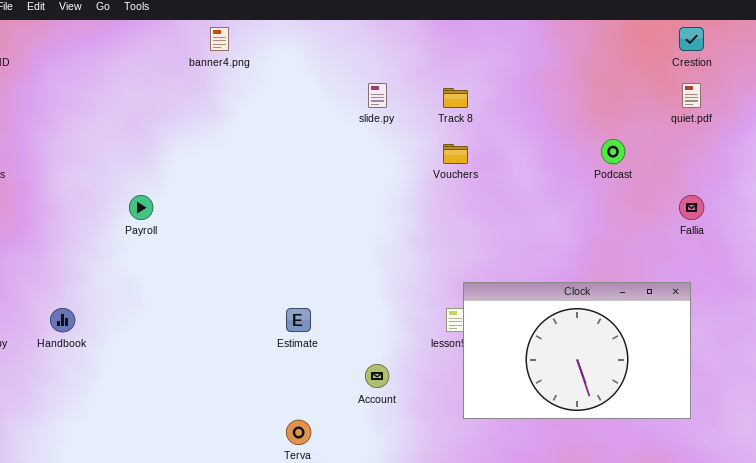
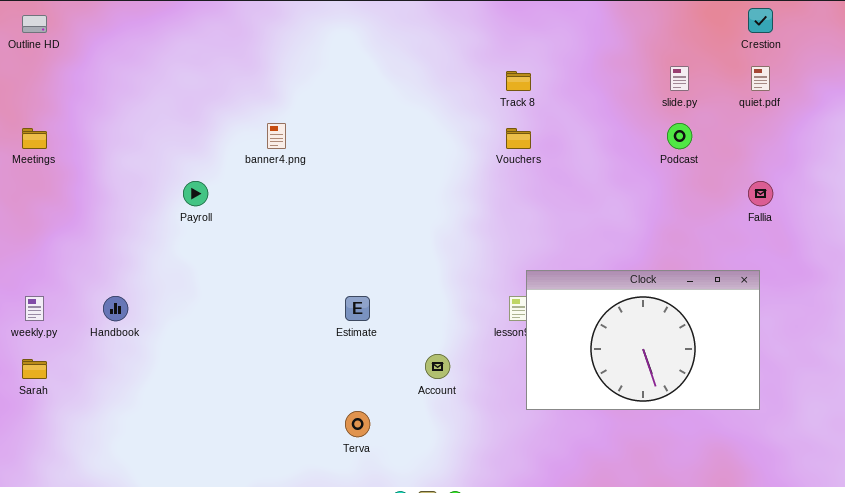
banner4.png: [210,27,229,51] -> [267,123,286,149], moved
slide.py: [368,83,387,108] -> [670,66,689,91], moved

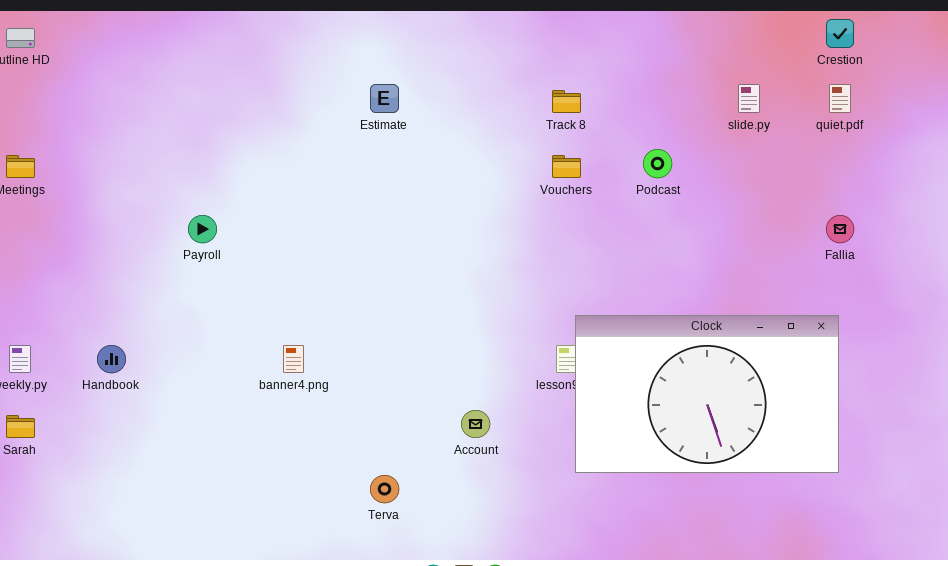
banner4.png: [267,123,286,149] -> [283,345,304,373], moved
Podcast: [667,123,692,149] -> [643,149,672,178], moved
Estimate: [345,296,370,321] -> [370,84,399,113], moved

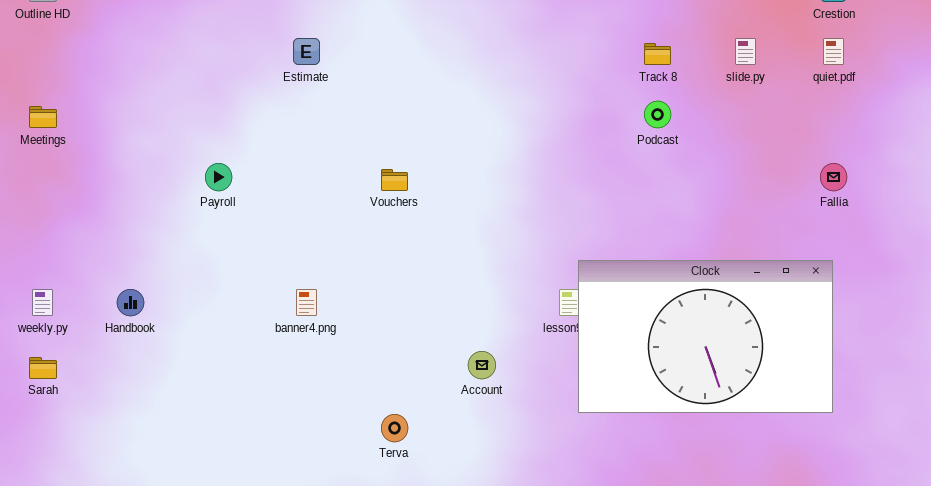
Estimate: [370,84,399,113] -> [293,38,320,65], moved
Track 8: [552,90,581,113] -> [644,43,671,65], moved
Vouchers: [552,155,581,178] -> [381,169,408,191], moved

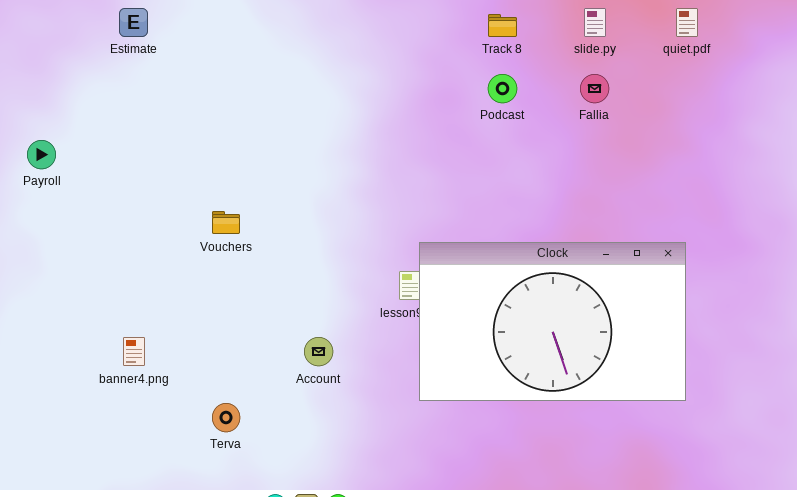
Fallia: [820,163,847,191] -> [580,74,609,103], moved
Vouchers: [381,169,408,191] -> [212,211,240,234], moved
banner4.png: [296,289,317,316] -> [123,337,145,366], moved

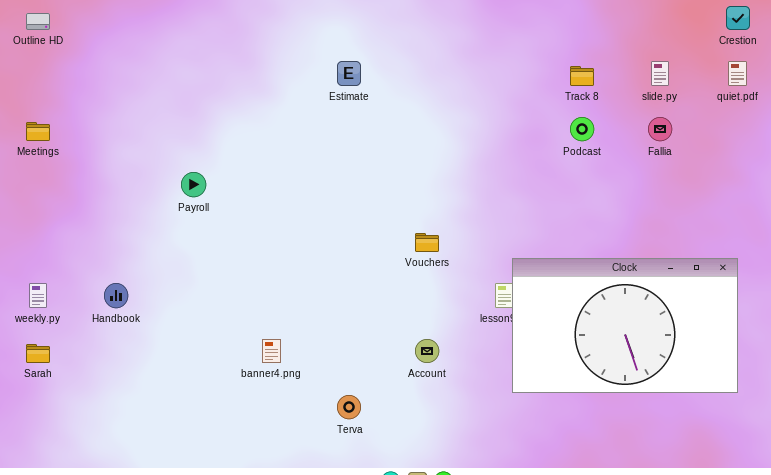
Estimate: [119,8,148,37] -> [337,61,361,86], moved
Vouchers: [212,211,240,234] -> [415,233,439,252], moved

